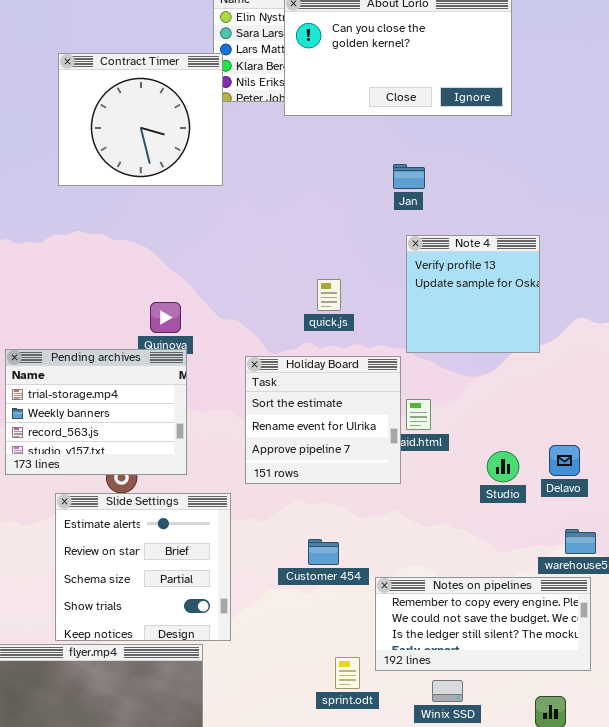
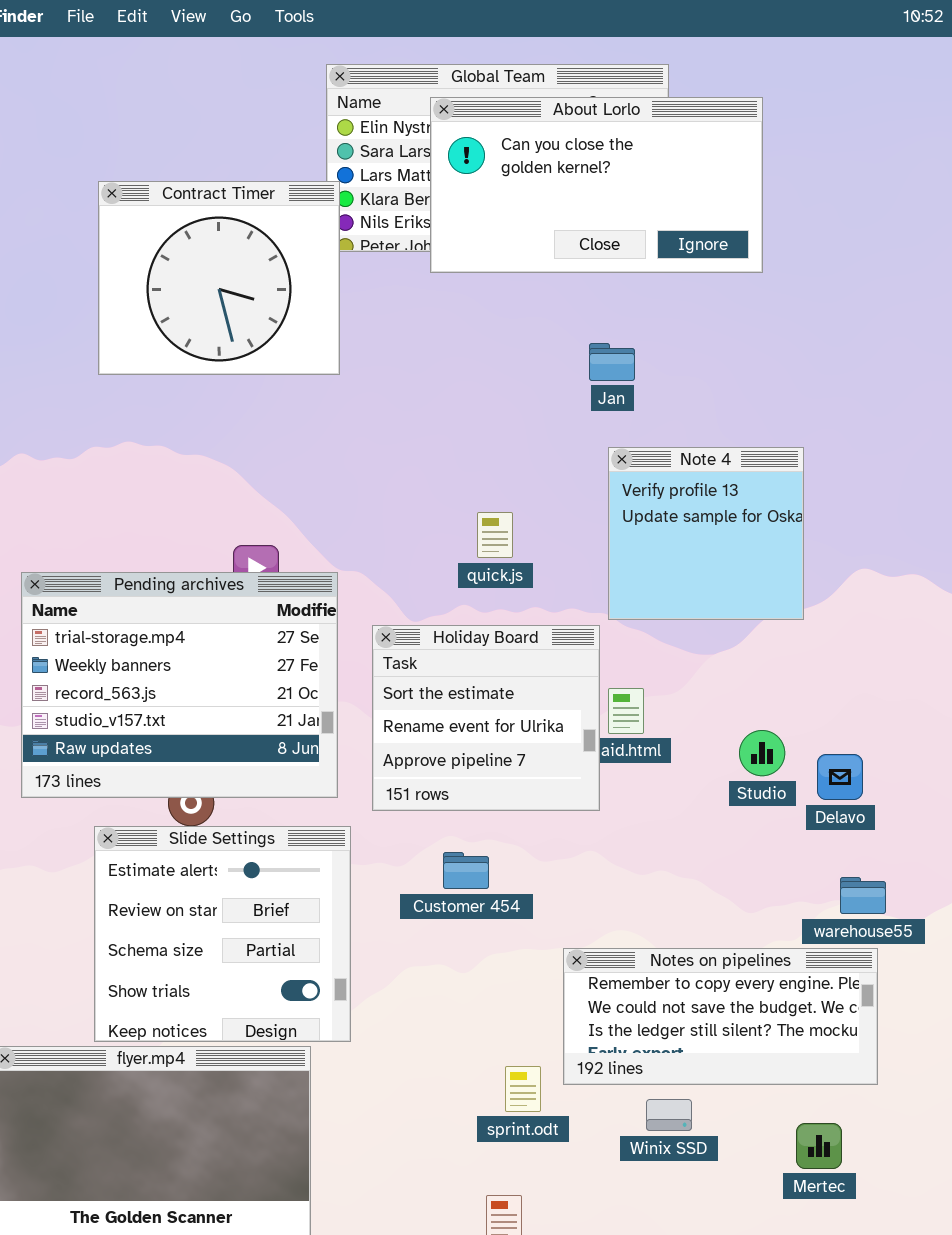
Pending archives: [5,349,187,475] -> [21,572,338,798], resized
Studio: [487,451,519,482] -> [739,730,785,776], moved
Customer 454: [308,539,339,565] -> [443,852,489,889], moved

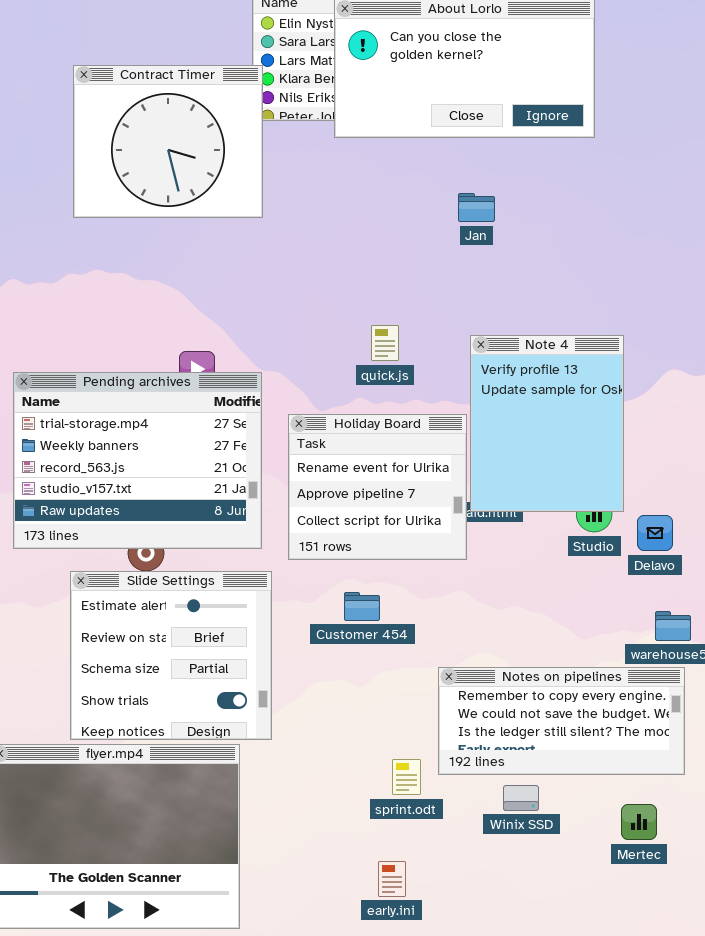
Note 4: [608,447,804,620] -> [470,335,624,512], moved, resized
Holiday Board: [372,625,600,811] -> [288,414,467,560], scrolled down 1 row

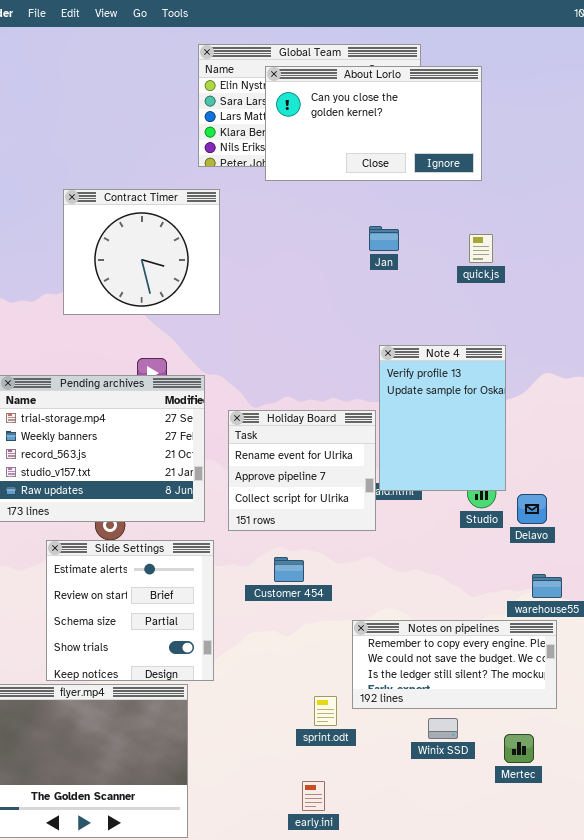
Contract Timer: [73,65,263,218] -> [63,189,220,315], moved
quick.js: [371,325,399,361] -> [469,234,493,263], moved
Winix SSD: [503,785,539,811] -> [428,718,458,739], moved

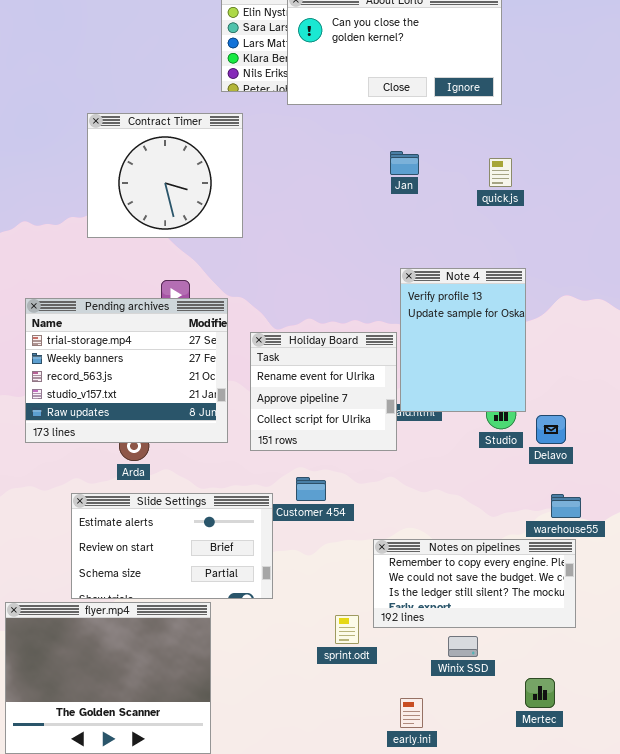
Slide Settings: [46,540,214,681] -> [71,493,273,599], resized
Mertec: [504,734,534,763] -> [525,678,555,708], moved
early.ini: [302,781,325,811] -> [400,698,423,728], moved

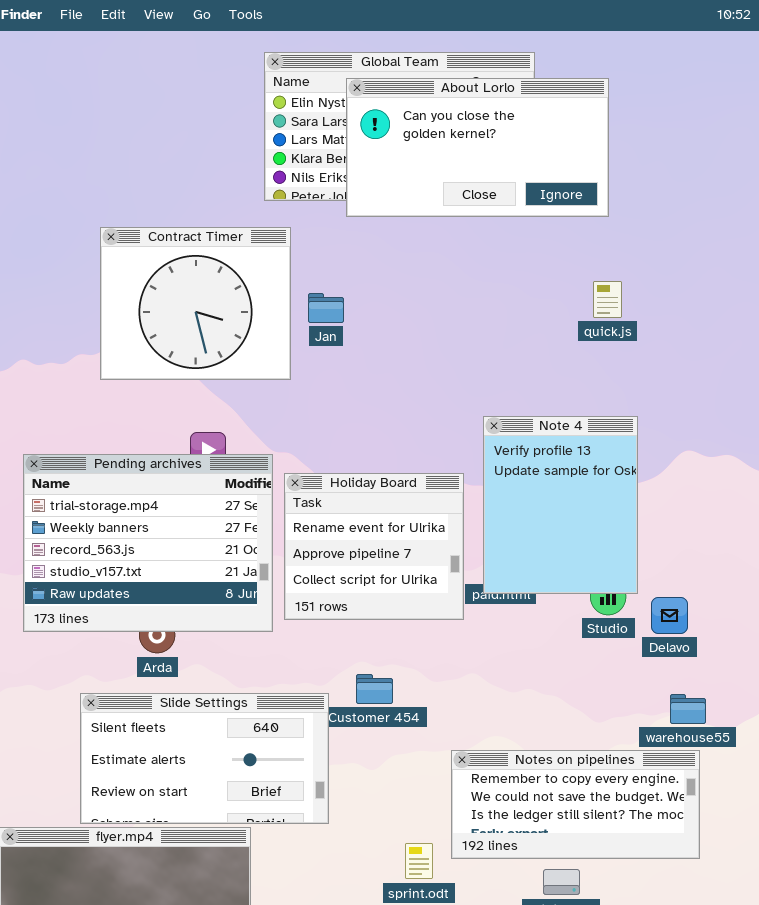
Jan: [390,151,419,175] -> [308,293,344,323], moved
Holiday Board: [250,332,397,451] -> [284,473,464,620], moved
Slide Settings: [71,493,273,599] -> [80,693,329,824], scrolled up 1 row

